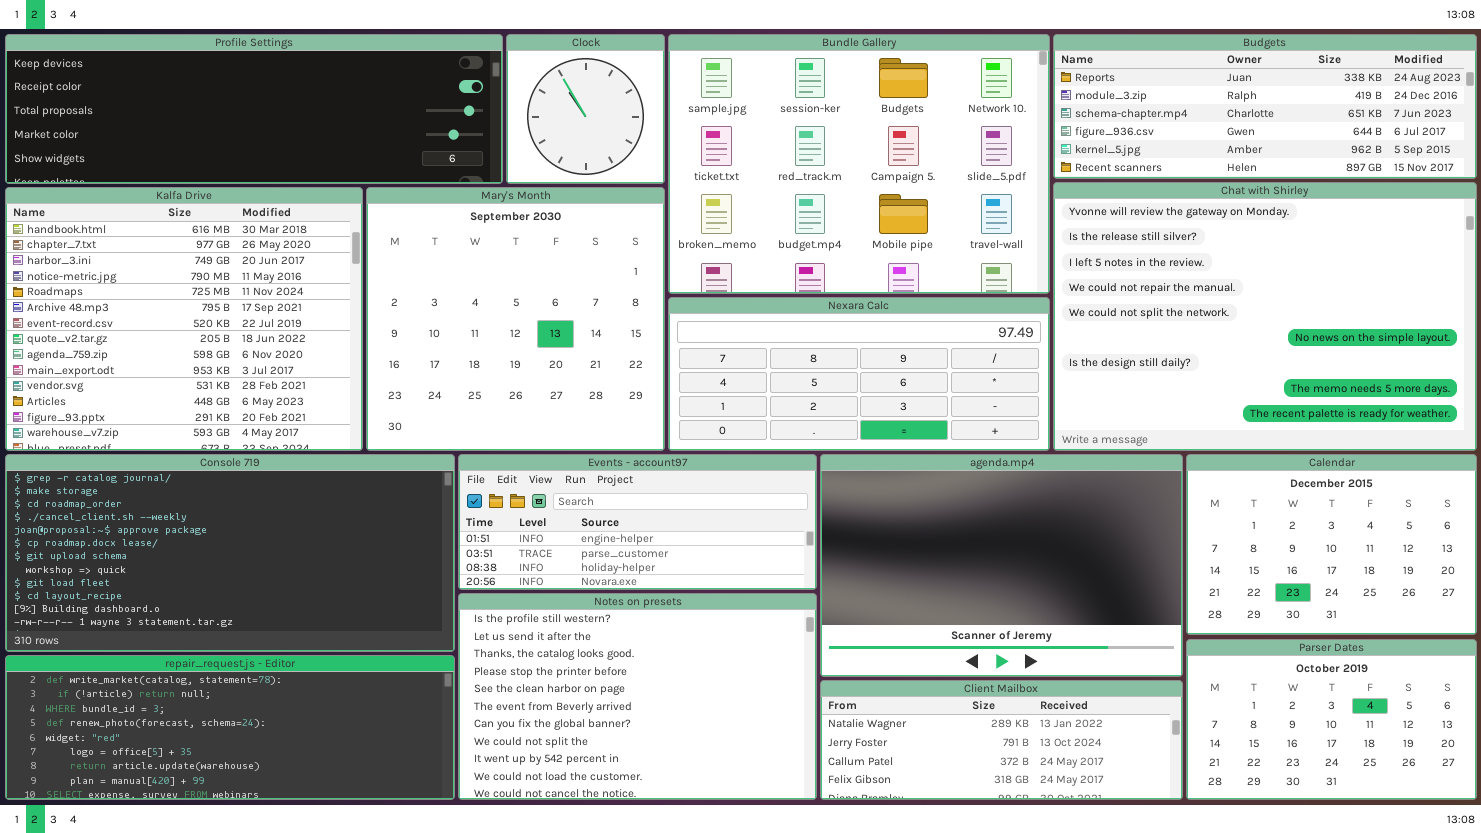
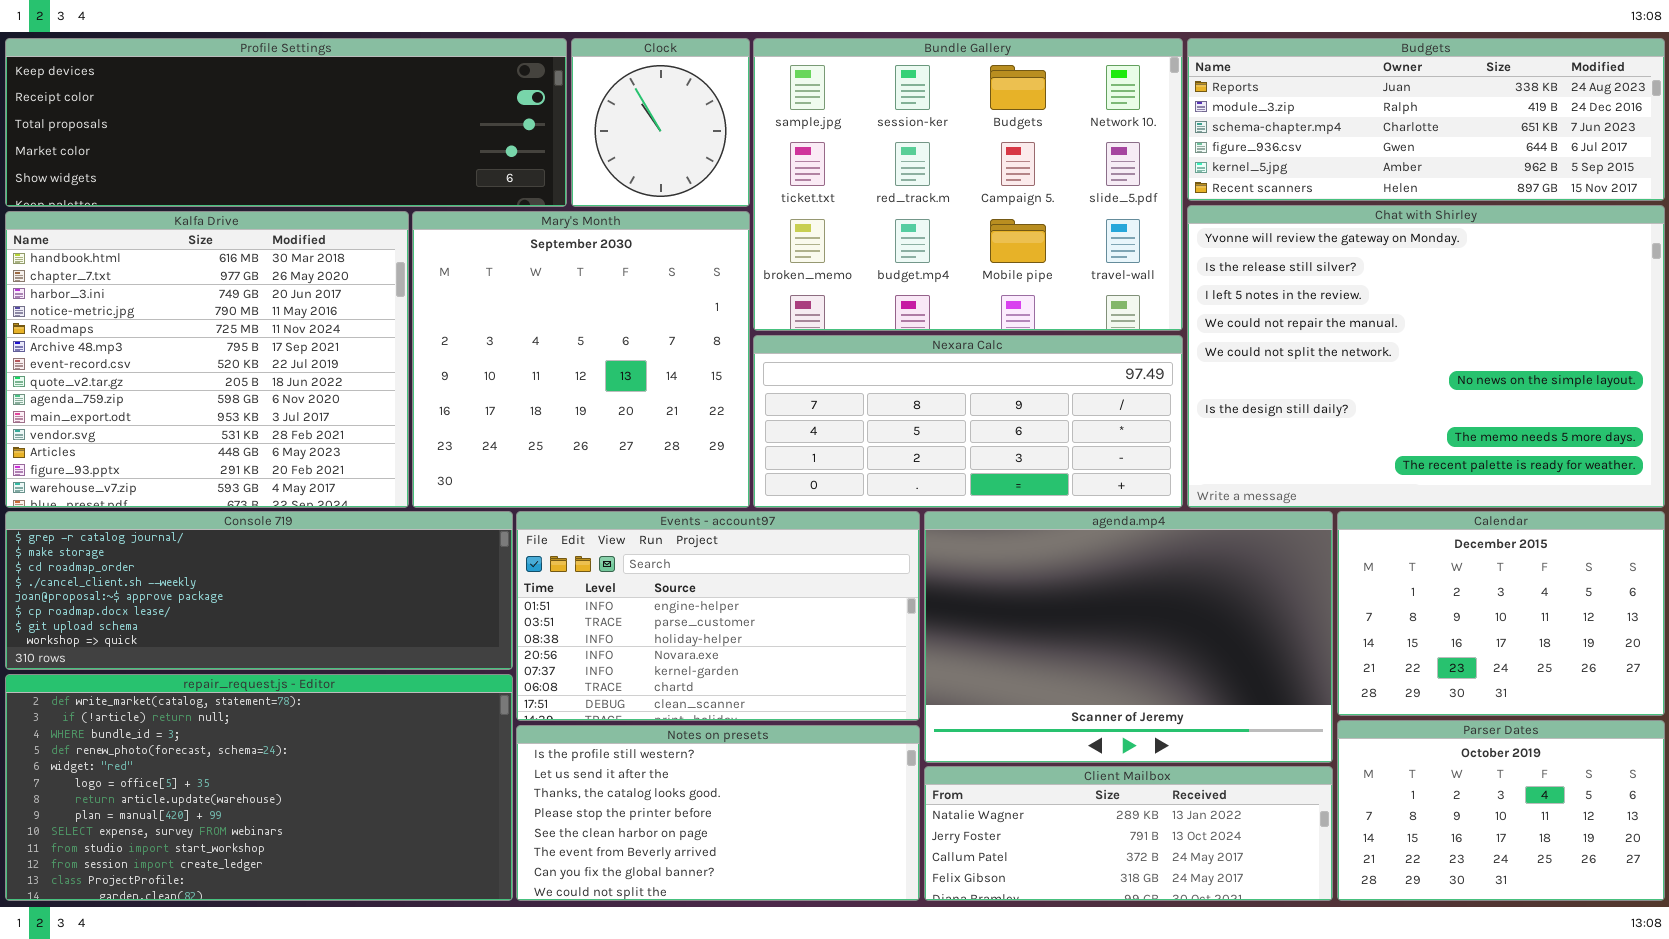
Console 719: [5,454,455,652] -> [5,511,513,670], resized
Events - account97: [458,454,817,590] -> [516,511,920,721], resized
Notes on presets: [458,593,817,800] -> [516,725,920,901], resized
repair_request.js - Editor: [5,655,455,800] -> [5,674,513,901], resized

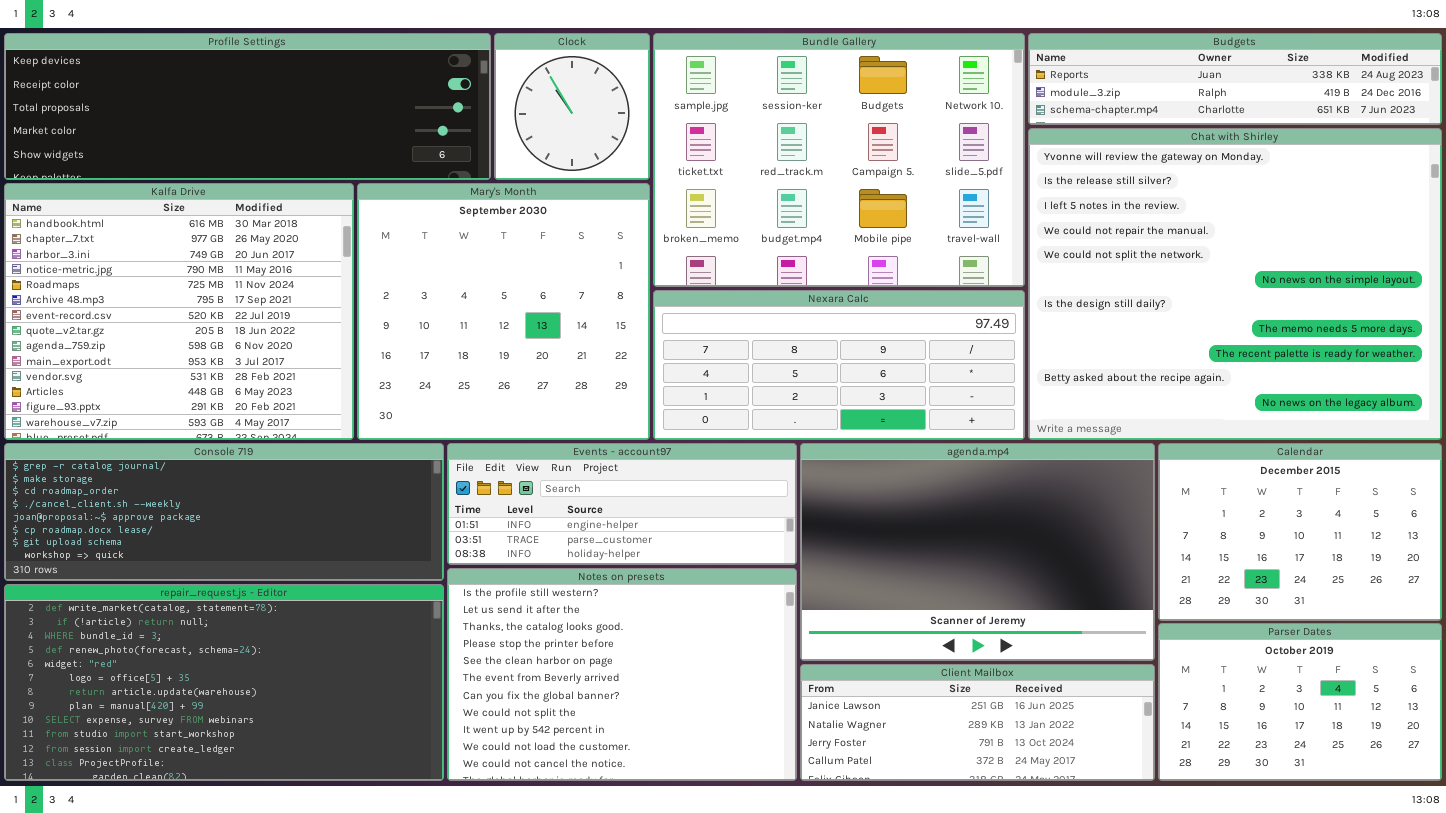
Budgets: [1187,38,1665,201] -> [1028,33,1442,125], resized
Chat with Shirley: [1187,205,1665,508] -> [1028,128,1442,440], resized
Events - account97: [516,511,920,721] -> [447,443,797,565], resized
Notes on presets: [516,725,920,901] -> [447,568,797,781], resized
Client Mailbox: [924,766,1333,901] -> [800,664,1155,781], scrolled up 1 row

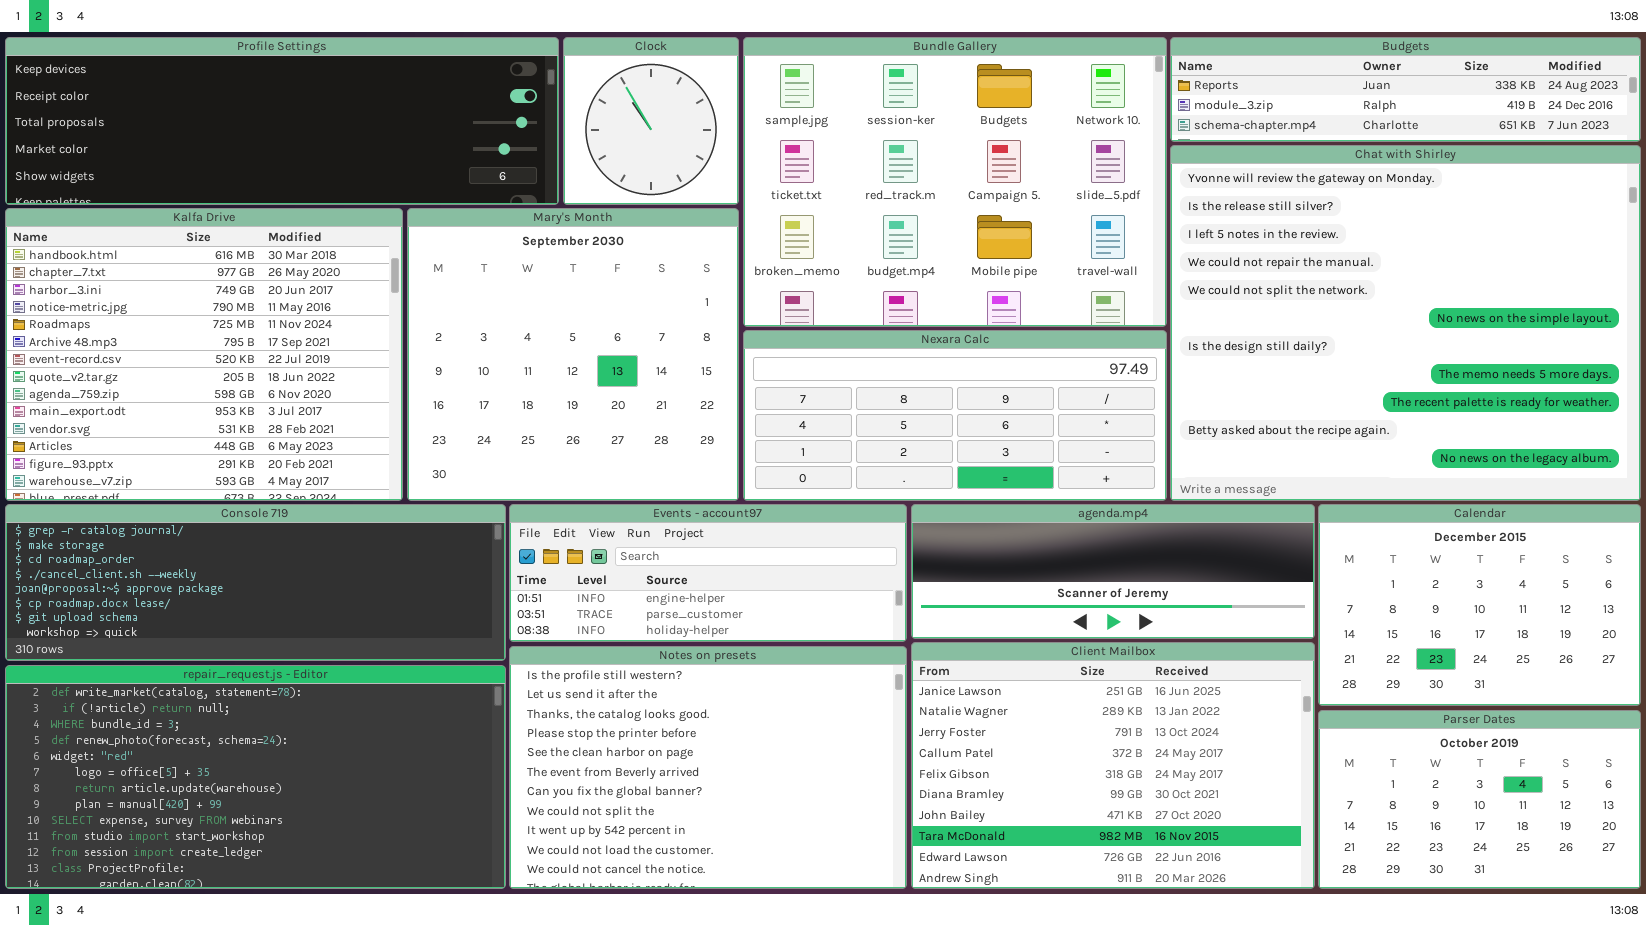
agenda.mp4: [800,443,1155,661] -> [911,504,1315,639], resized
Client Mailbox: [800,664,1155,781] -> [911,642,1315,889], resized

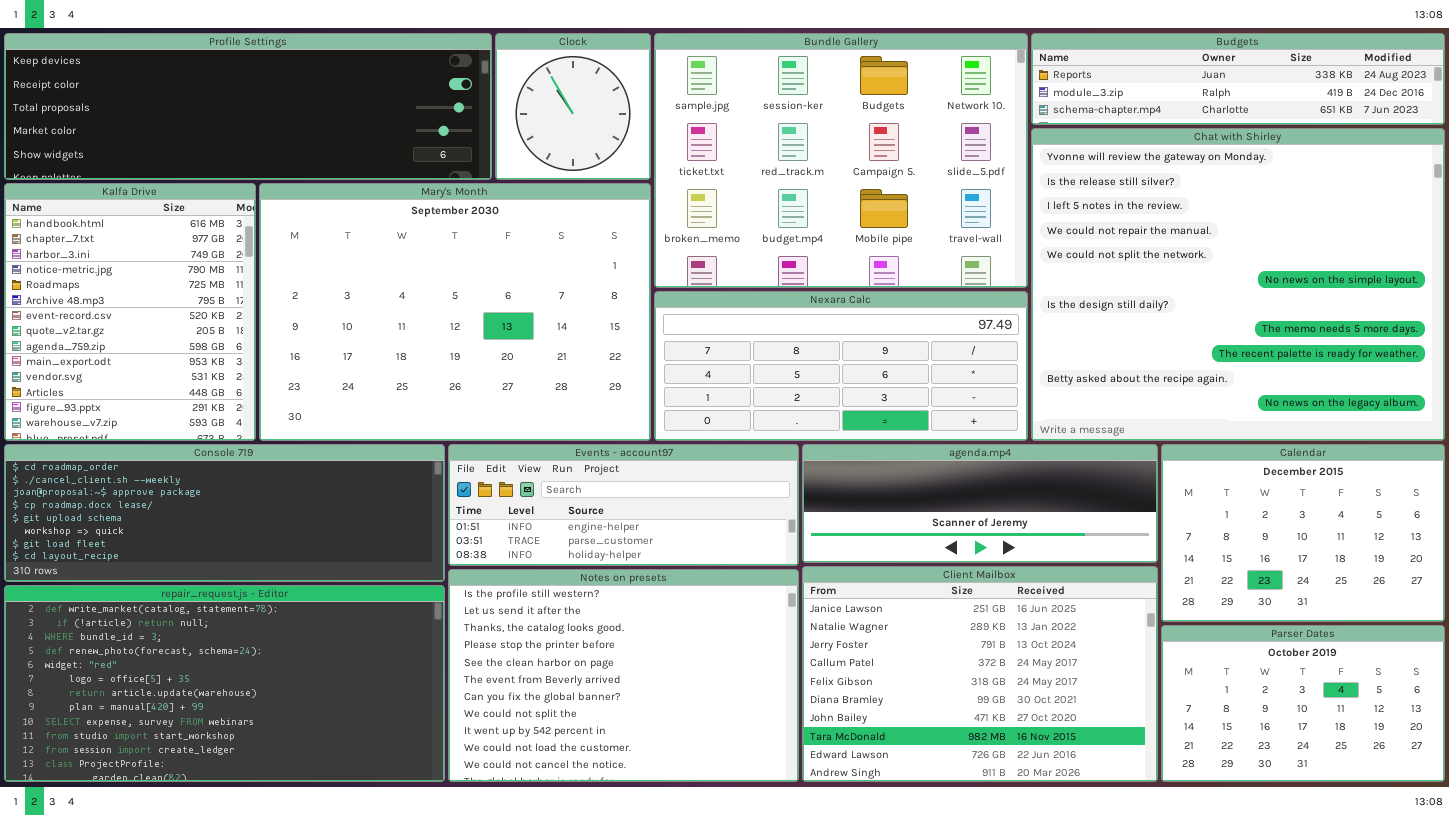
Kalfa Drive: [5,208,403,501] -> [4,183,256,441], resized
Mary's Month: [407,208,739,501] -> [259,183,651,441], resized
Console 719: [5,504,506,661] -> [4,444,445,582], scrolled down 2 rows

